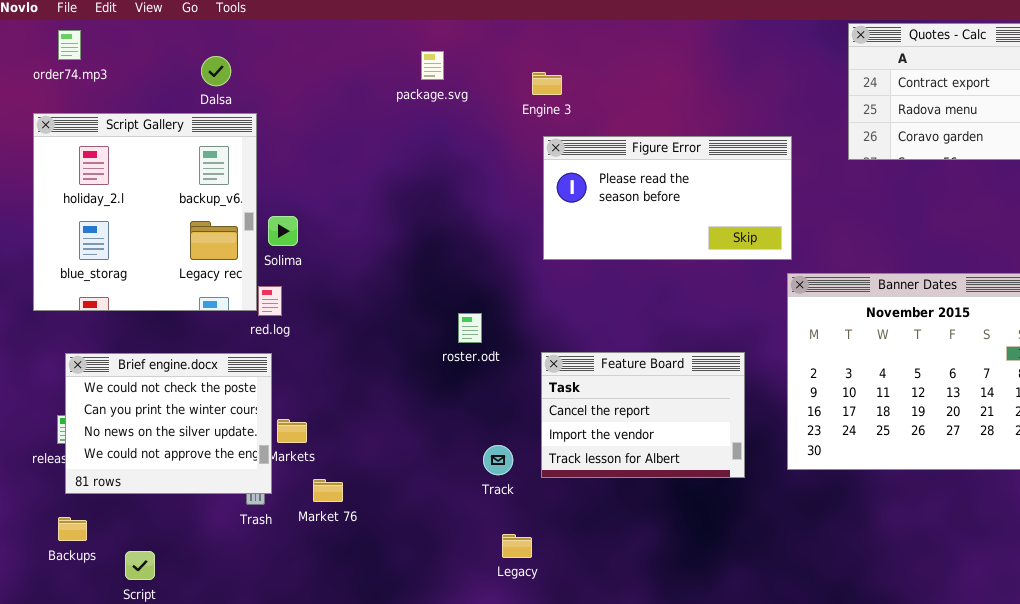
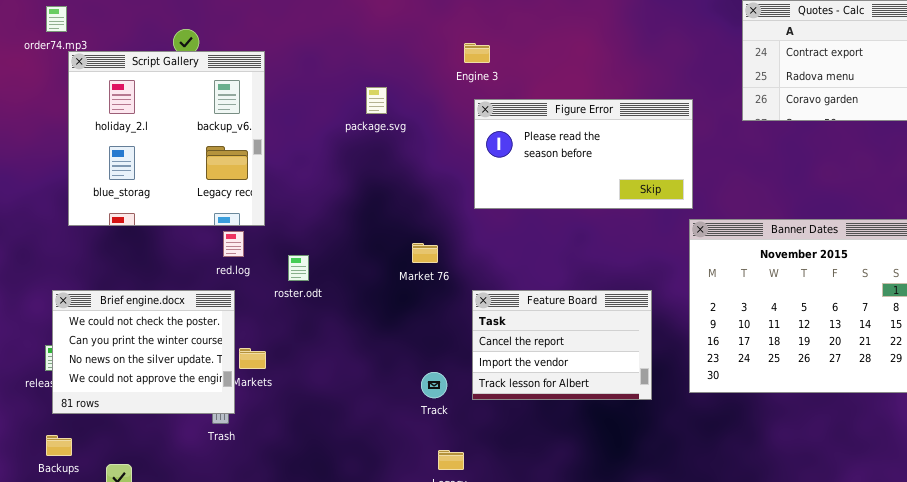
package.svg: [421,51,444,80] -> [366,87,387,114], moved
Script Gallery: [33,113,257,311] -> [68,51,265,226], moved
roster.odt: [458,313,482,343] -> [288,255,309,281], moved
Market 76: [313,479,343,502] -> [412,243,438,263], moved

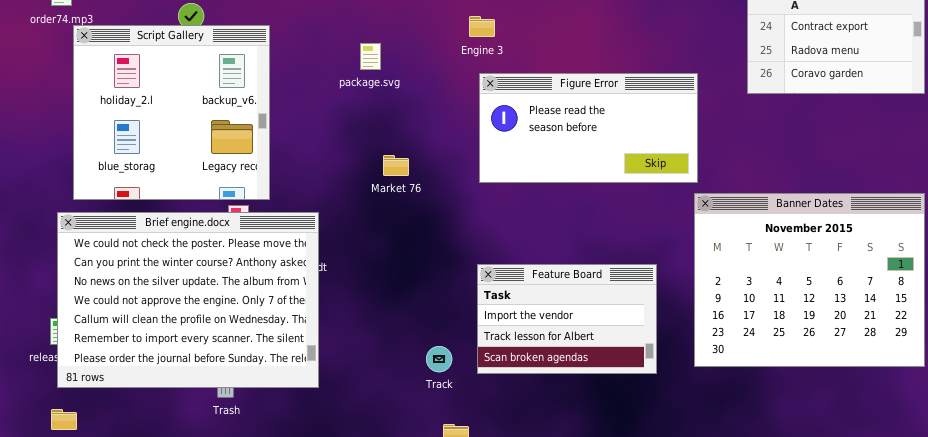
package.svg: [366,87,387,114] -> [360,43,381,70], moved
Market 76: [412,243,438,263] -> [383,155,409,176], moved
Feature Board: [472,290,652,400] -> [477,264,657,374], scrolled down 1 row
Brief engine.docx: [52,290,235,414] -> [57,212,319,388], resized

